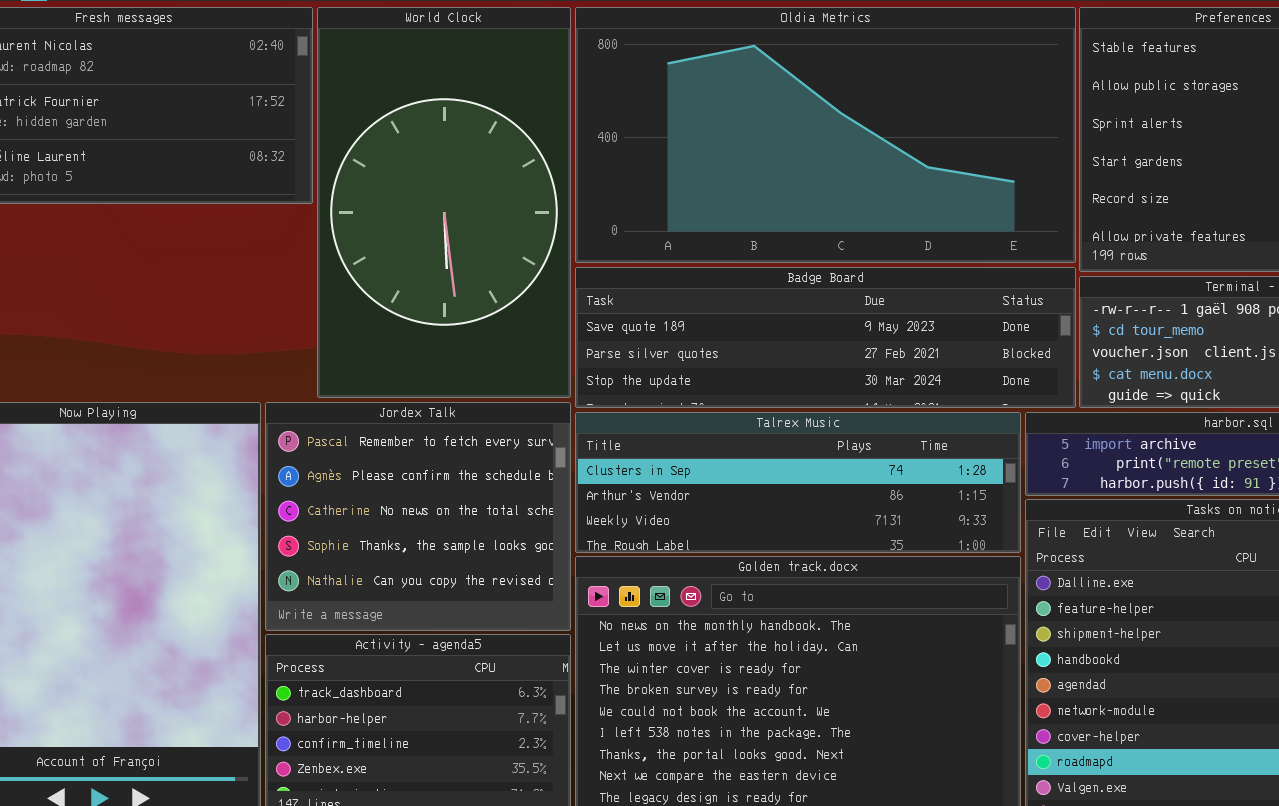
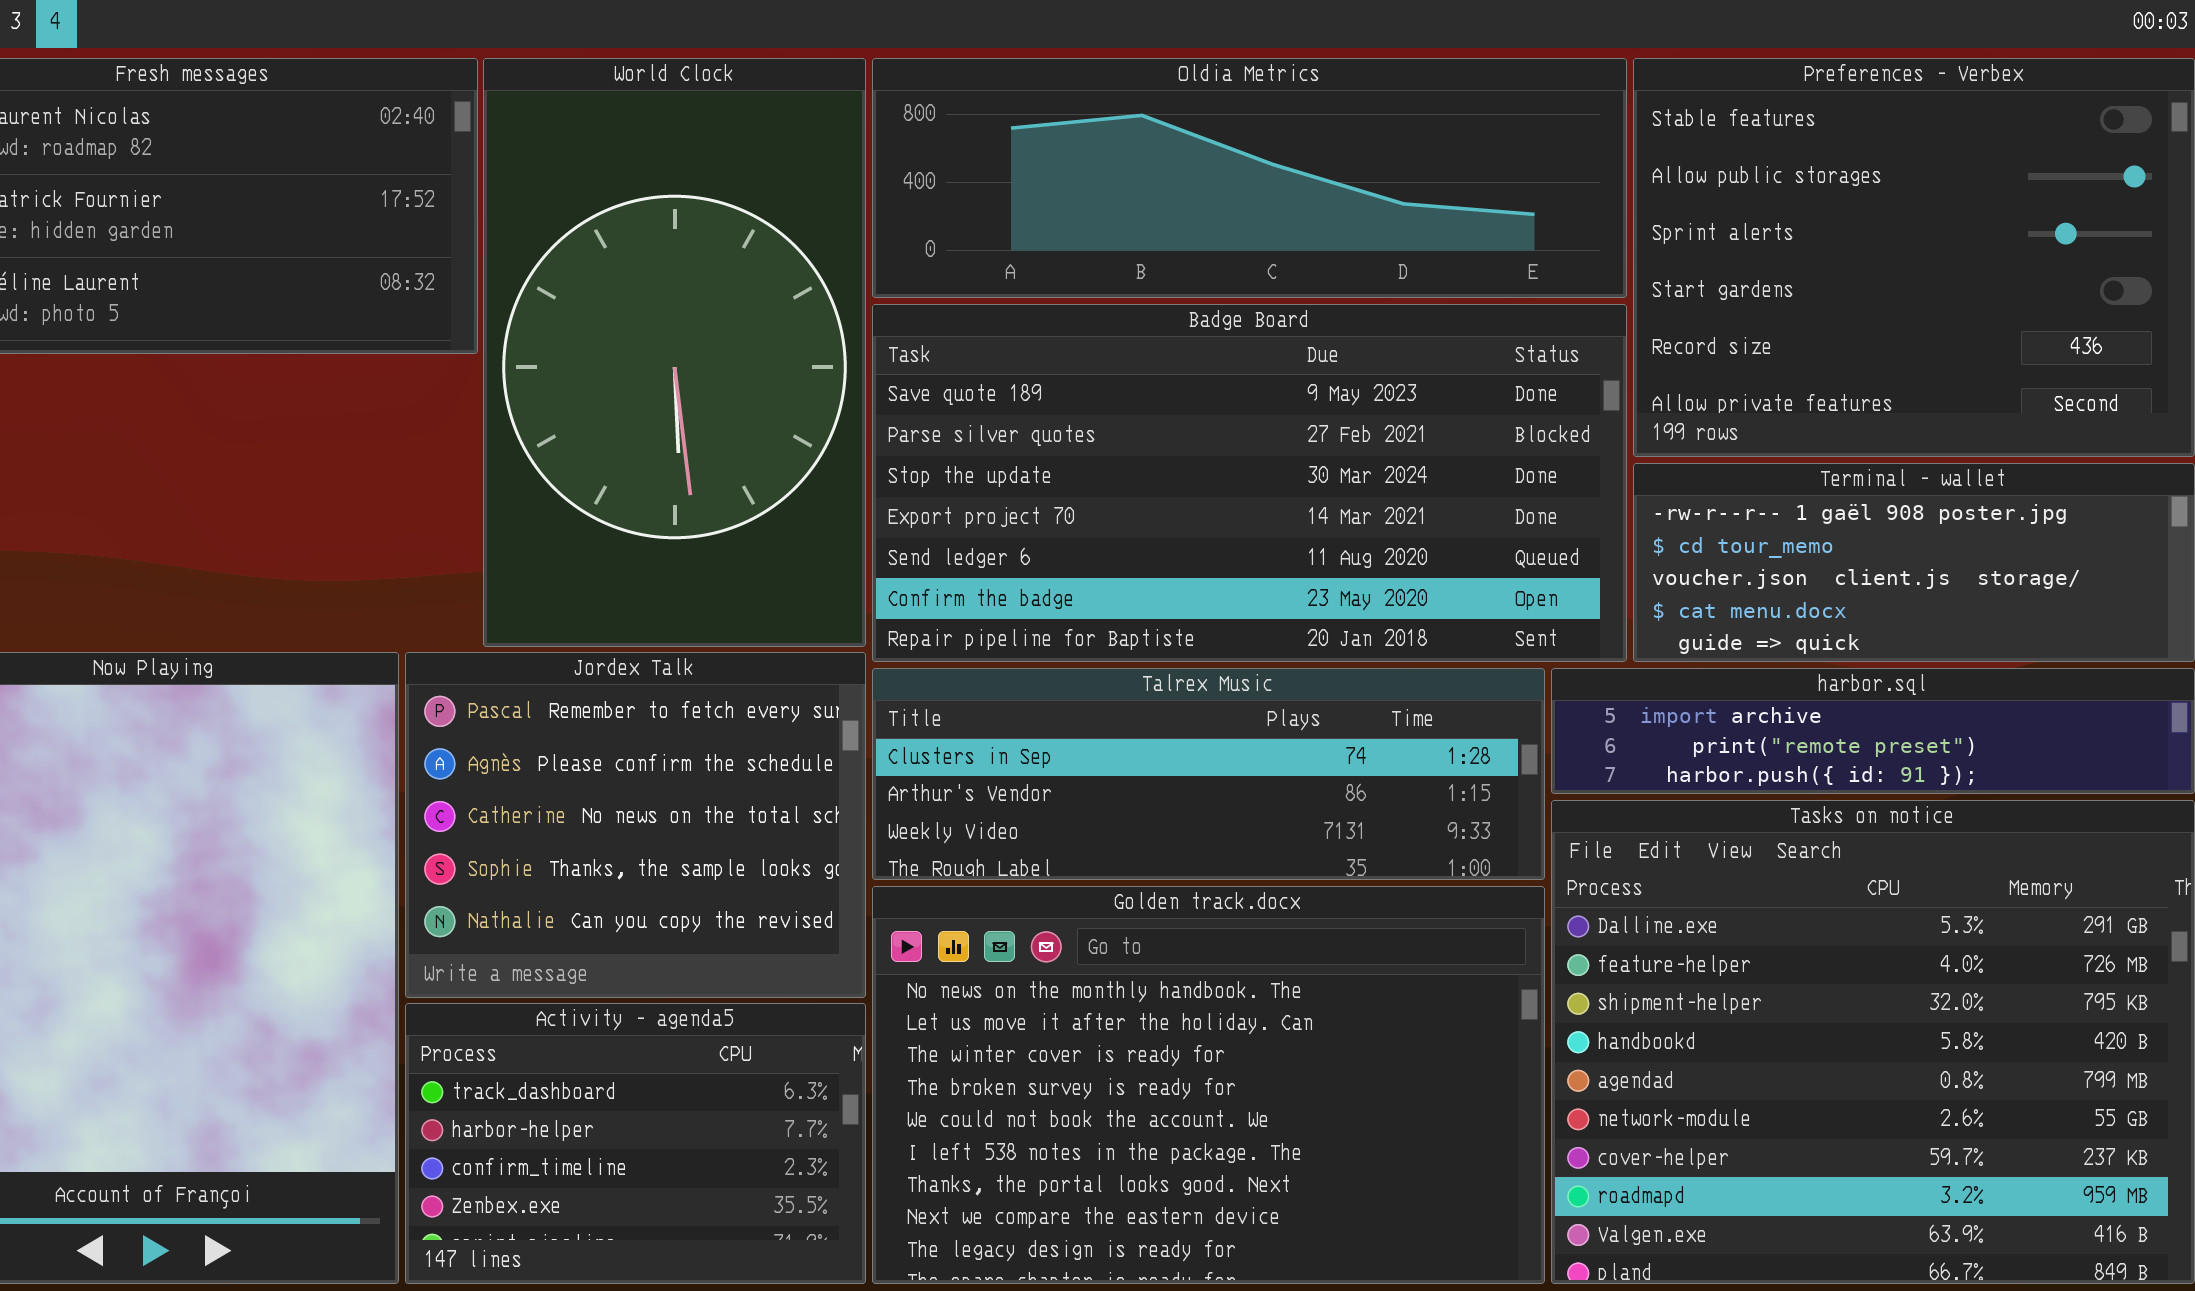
Oldia Metrics: [575,7,1076,263] -> [872,58,1627,298], resized
Badge Board: [575,267,1076,408] -> [872,304,1627,662], resized

